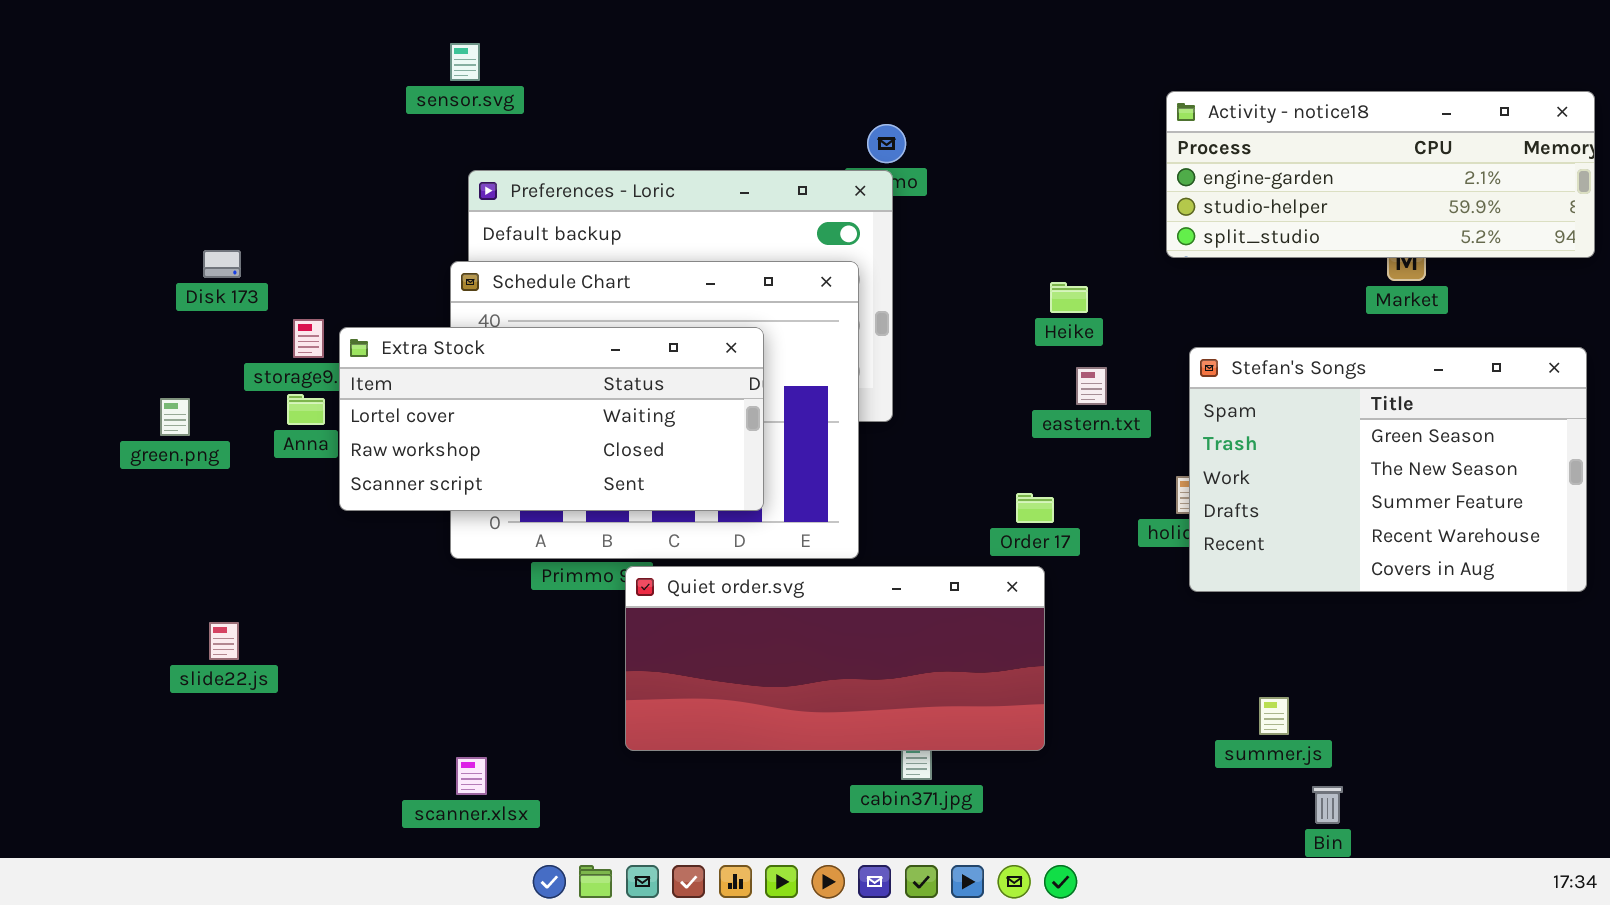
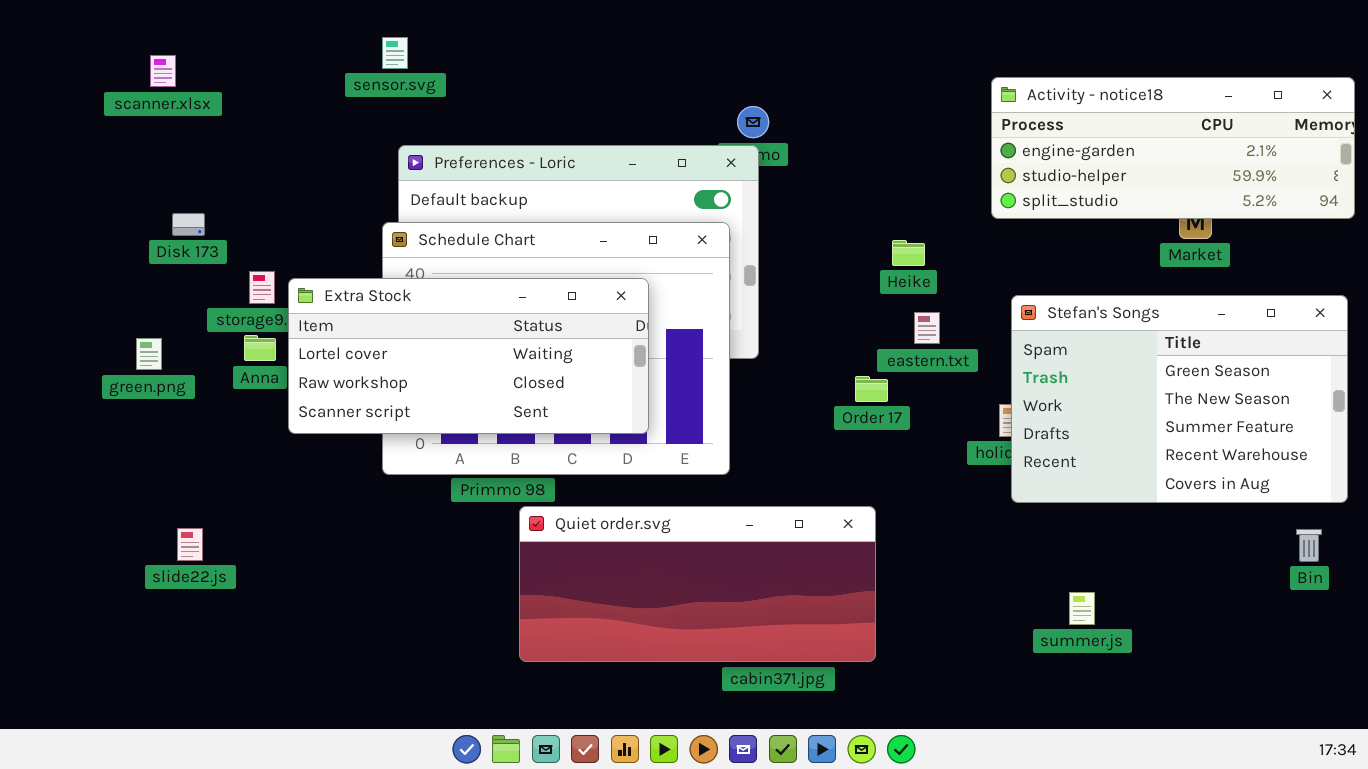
Order 17: [1016,493,1054,523] -> [855,376,888,402], moved
Quiet order.svg: [625,566,1045,751] -> [519,506,876,662], moved
scanner.xlsx: [456,757,487,795] -> [150,55,176,87], moved
Bin: [1312,786,1343,824] -> [1296,529,1322,562], moved

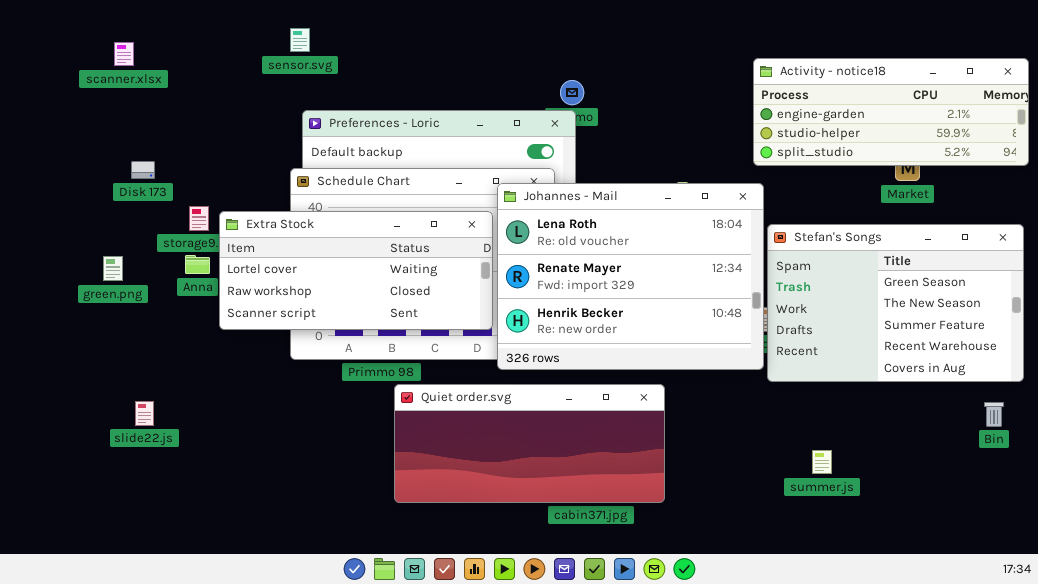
Johannes - Mail: none -> [497,183,764,370], opened

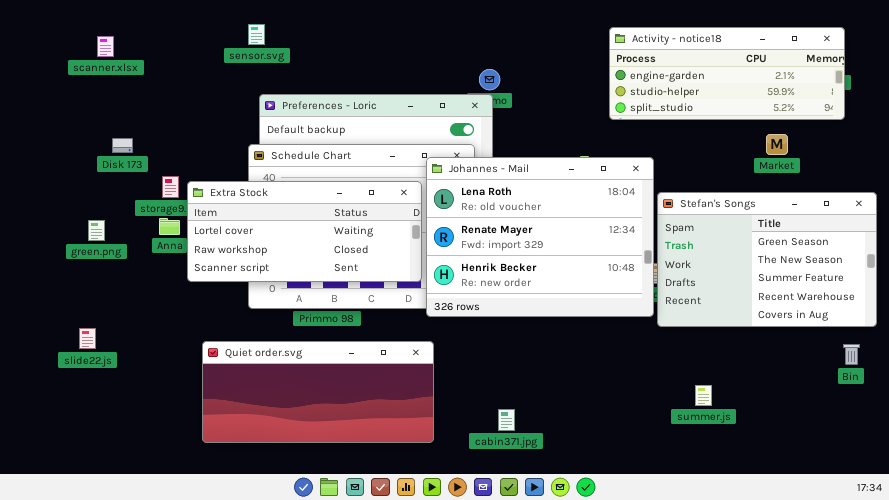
Activity - notice18: [753,58,1029,166] -> [609,27,845,120], moved
Quiet order.svg: [394,384,665,503] -> [202,341,434,443], moved
slide22.js: [135,401,154,426] -> [79,328,96,349], moved

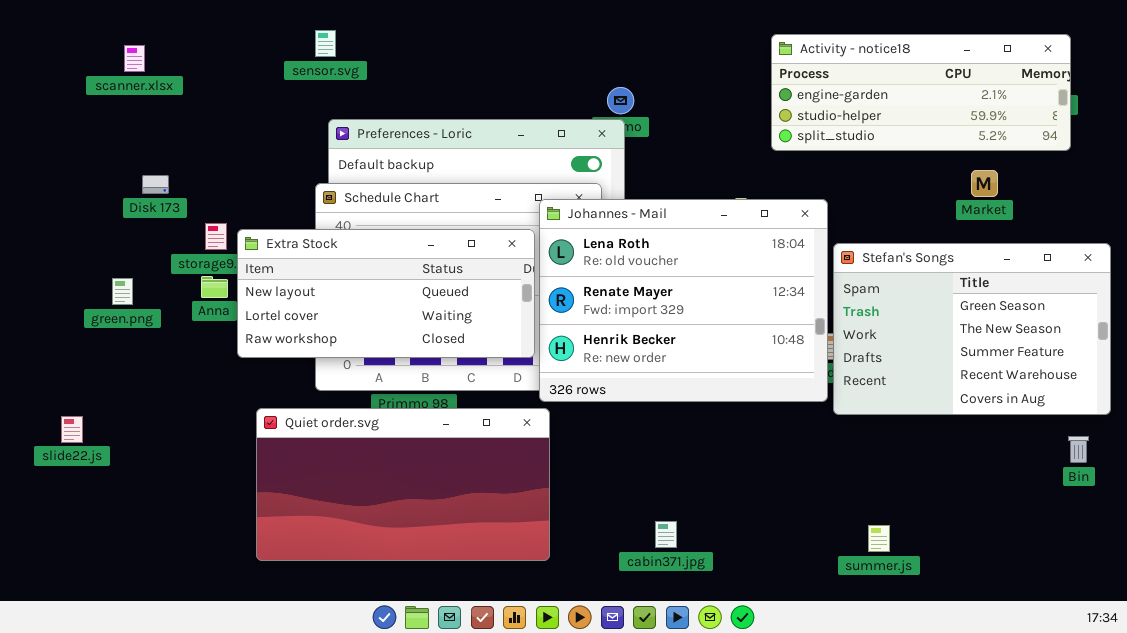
Extra Stock: [187,181,422,282] -> [237,229,535,358], scrolled up 1 row
slide22.js: [79,328,96,349] -> [61,416,83,443], moved
Quiet order.svg: [202,341,434,443] -> [256,408,550,561], resized
summer.js: [695,385,712,406] -> [868,525,890,552], moved
cabin371.jpg: [498,409,515,431] -> [655,521,677,548], moved

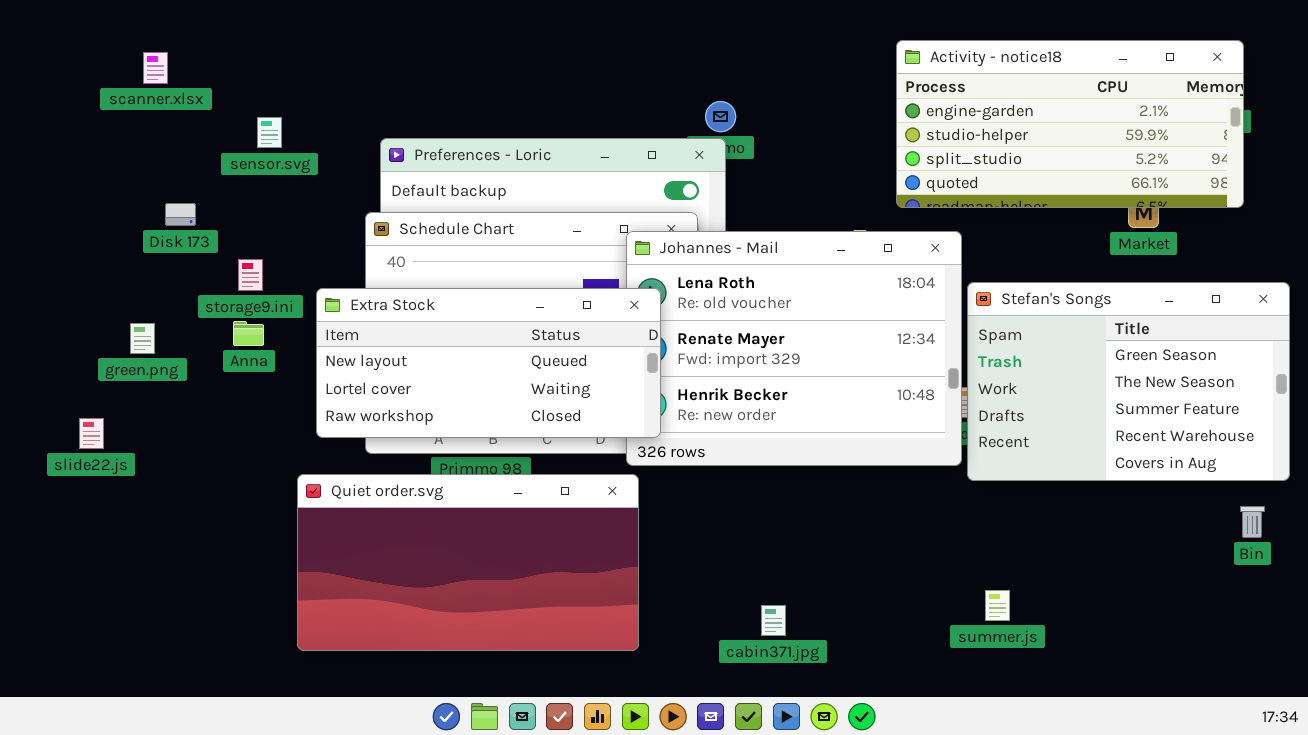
sensor.svg: [315,30,336,57] -> [257,117,282,148], moved
Activity - notice18: [771,34,1071,151] -> [896,40,1244,208], resized
Extra Stock: [237,229,535,358] -> [316,288,661,438], moved
slide22.js: [61,416,83,443] -> [79,418,104,449], moved
summer.js: [868,525,890,552] -> [985,590,1010,621], moved

